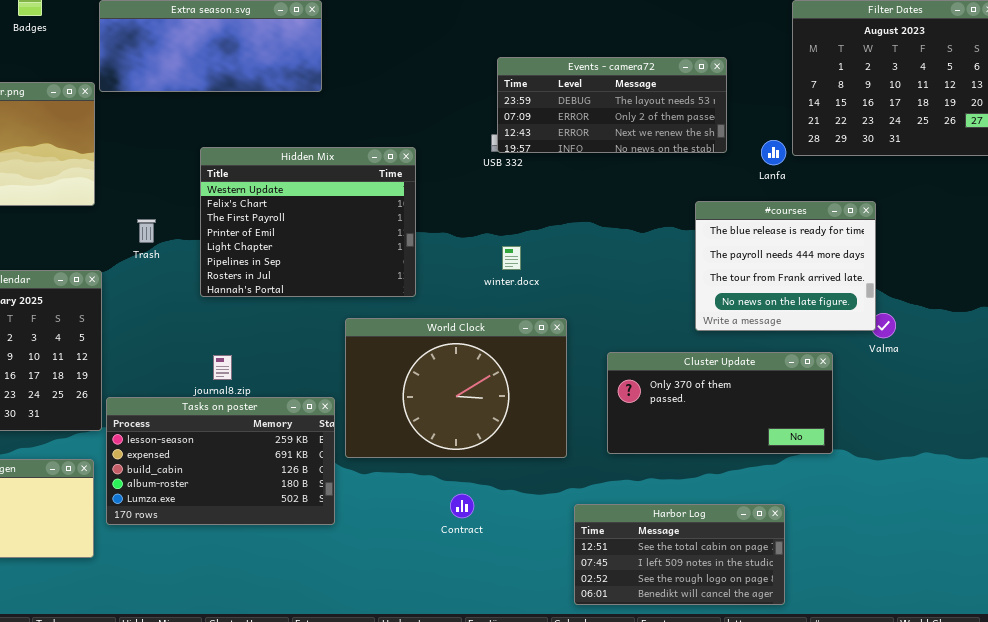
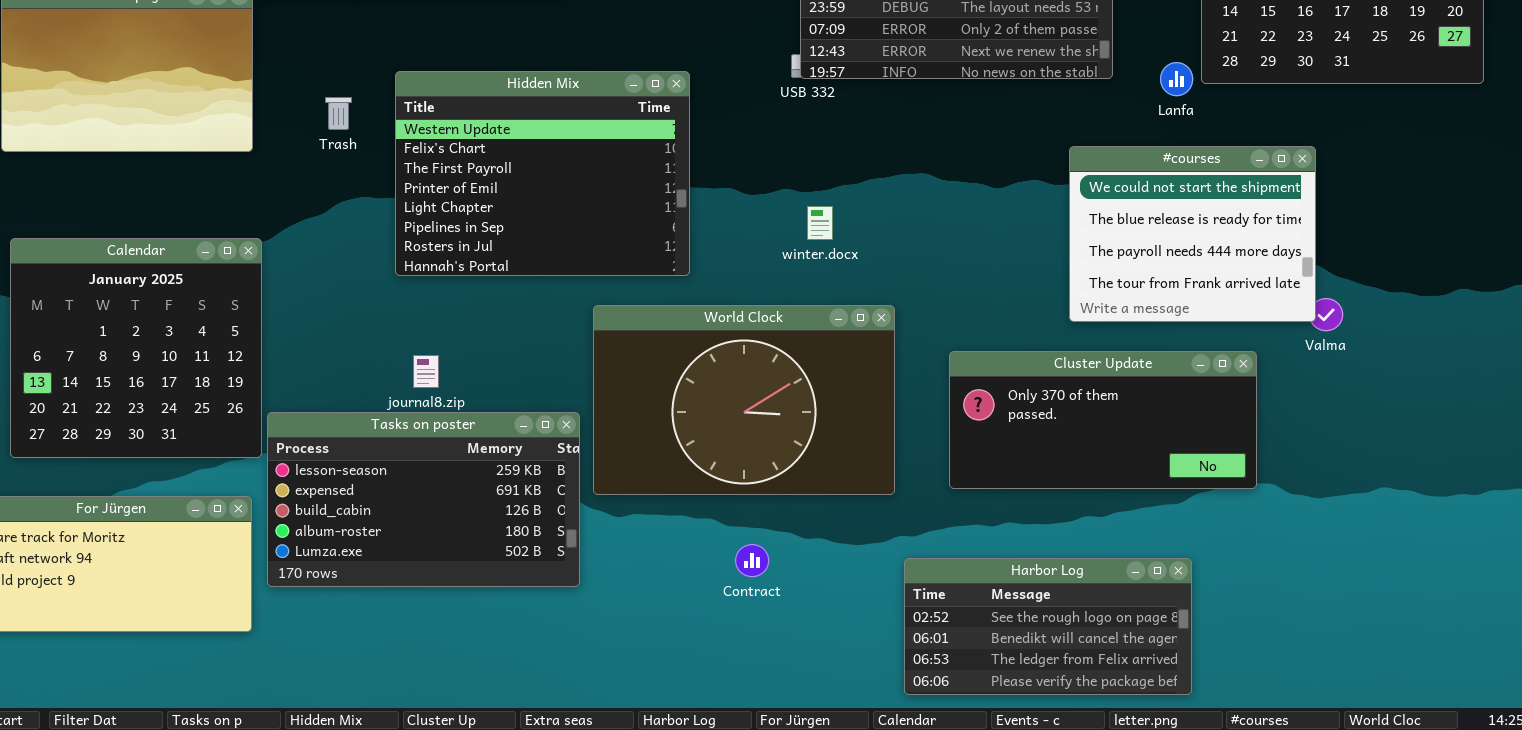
#courses: [695,201,876,331] -> [1069,146,1316,322], scrolled up 1 row
Trash: [137,219,156,243] -> [325,97,352,130], moved
Harbor Log: [574,504,785,605] -> [904,558,1192,695], scrolled down 2 rows

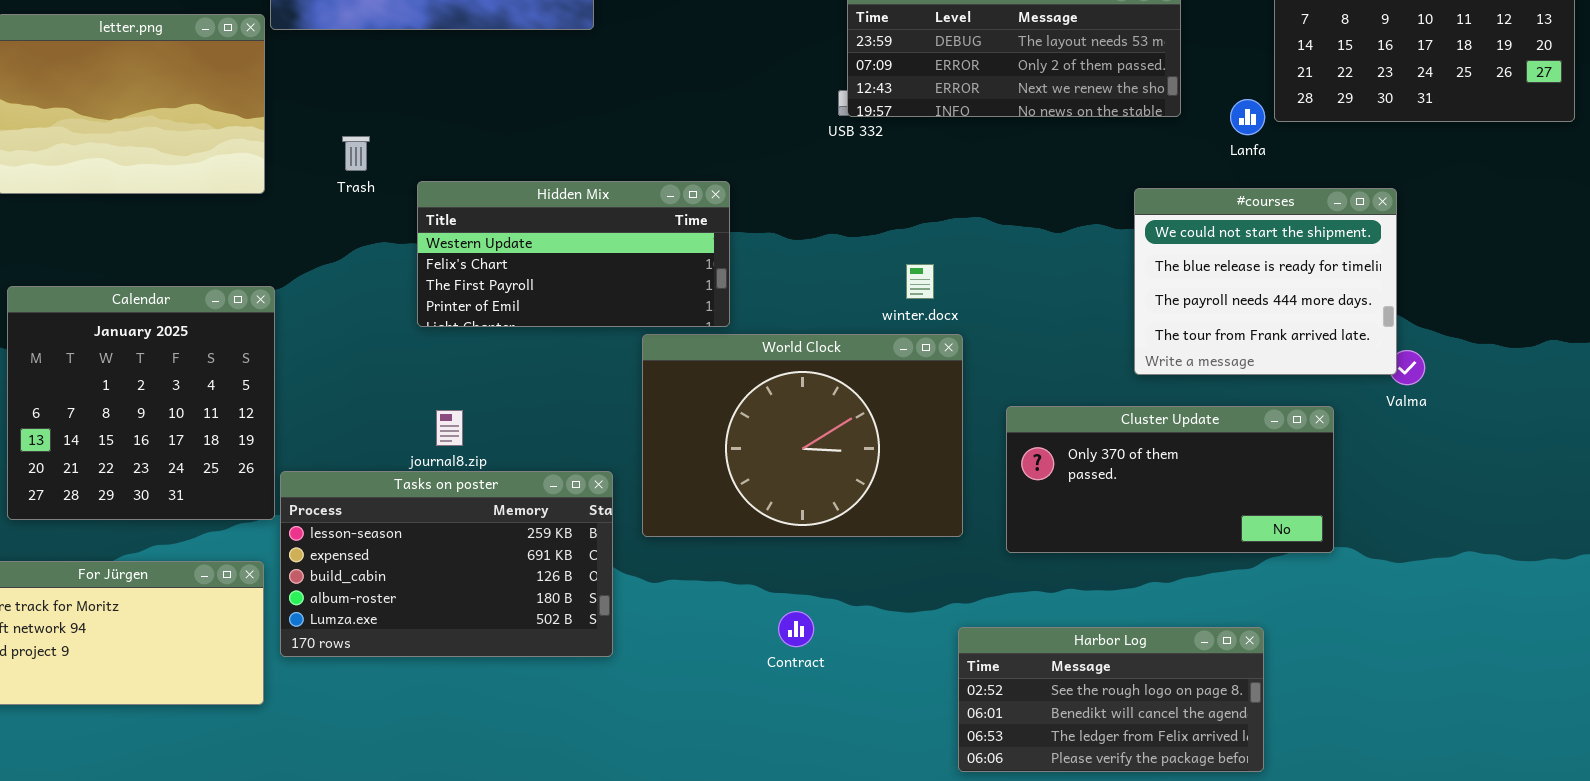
Hidden Mix: [395,71,690,276] -> [417,181,730,327], resized
winter.docx: [807,206,833,240] -> [906,264,934,299], moved
World Clock: [593,305,895,495] -> [642,334,963,537], moved

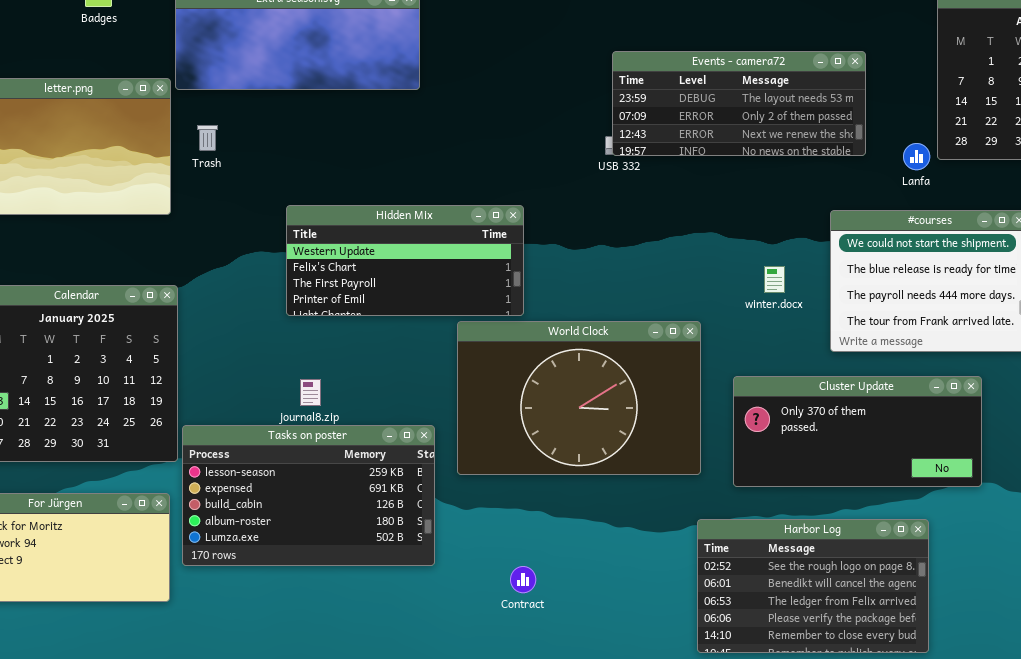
Trash: [342,136,370,171] -> [197,125,218,151], moved
winter.docx: [906,264,934,299] -> [764,266,785,293], moved
Contract: [778,611,814,647] -> [510,566,536,593], moved
Harbor Log: [958,627,1264,772] -> [697,519,929,653], resized

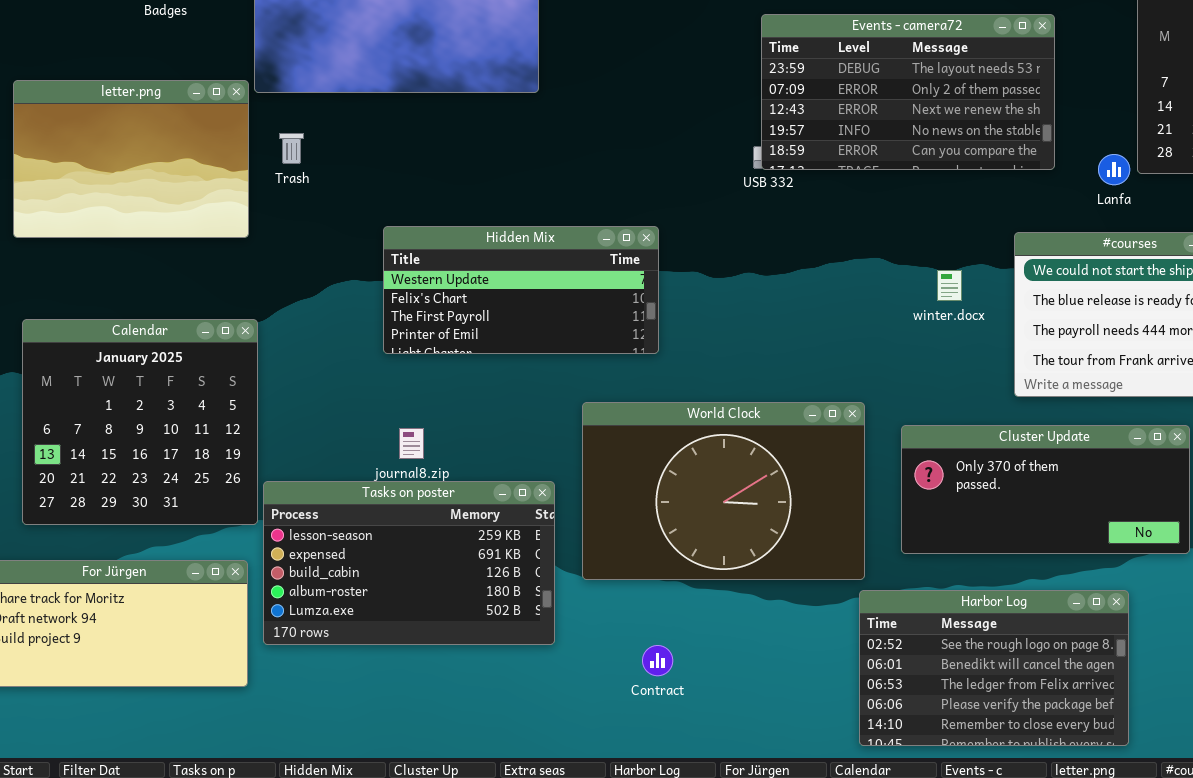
Events - camera72: [612,51,866,156] -> [761,14,1055,170], resized
winter.docx: [764,266,785,293] -> [937,270,962,301], moved
World Clock: [457,321,701,475] -> [582,402,865,580], moved

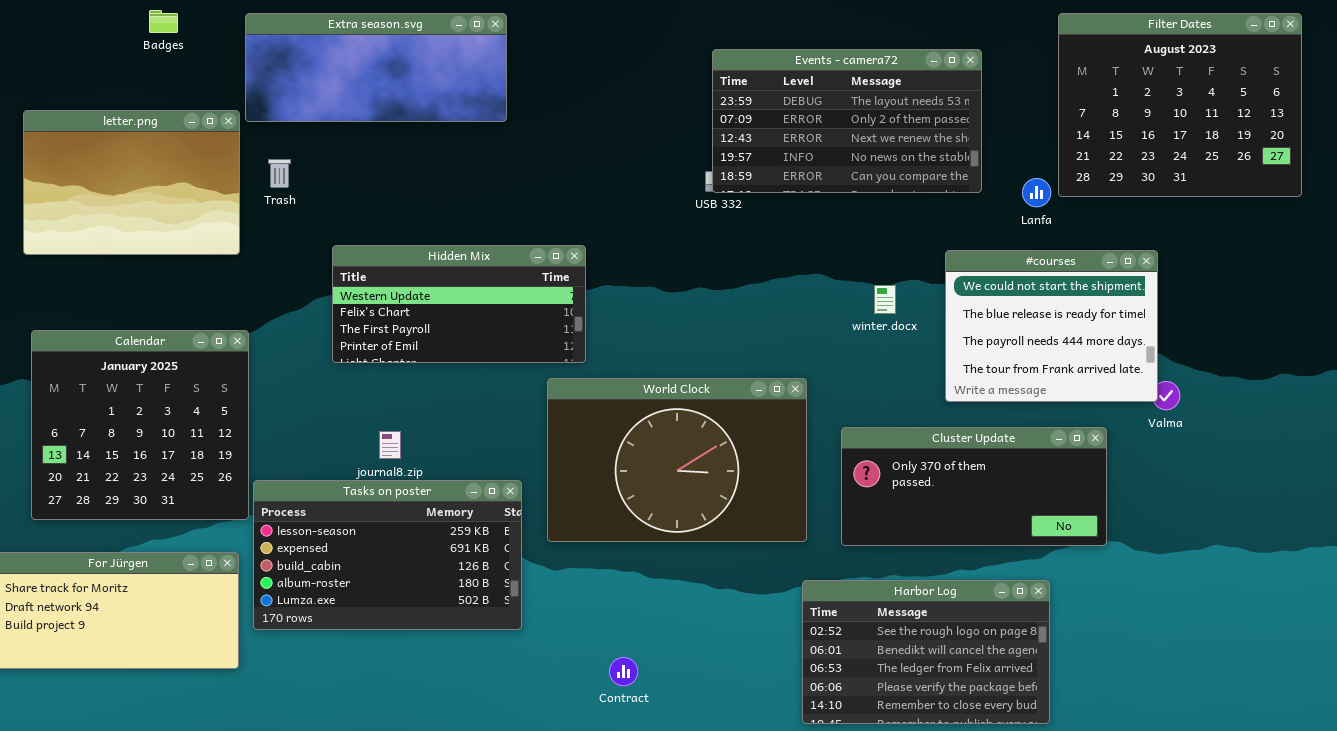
Hidden Mix: [383,226,659,354] -> [332,245,586,363], moved
World Clock: [582,402,865,580] -> [547,378,807,542], moved
Contract: [642,645,673,676] -> [609,657,638,686], moved

